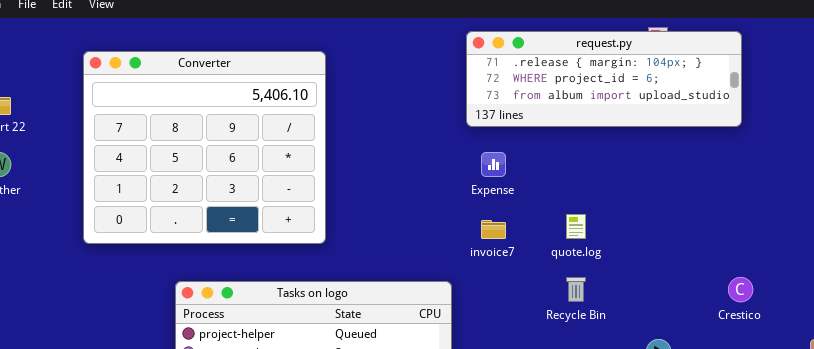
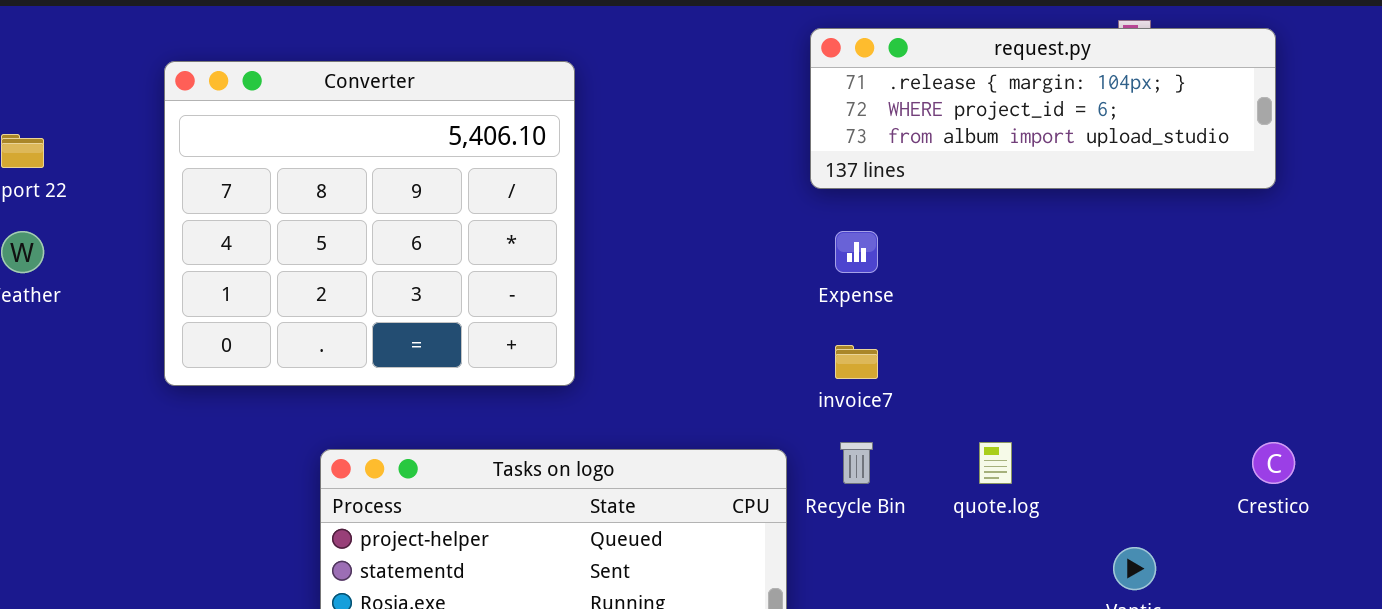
quote.log: [566,214,586,239] -> [979,442,1012,484], moved
Recycle Bin: [566,277,586,302] -> [840,442,873,484], moved

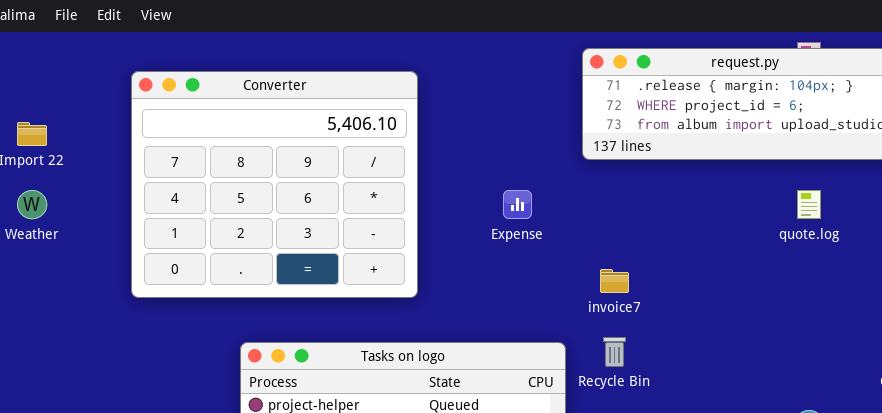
Expense: [835,231,878,273] -> [503,190,532,219], moved
quote.log: [979,442,1012,484] -> [797,190,821,219], moved

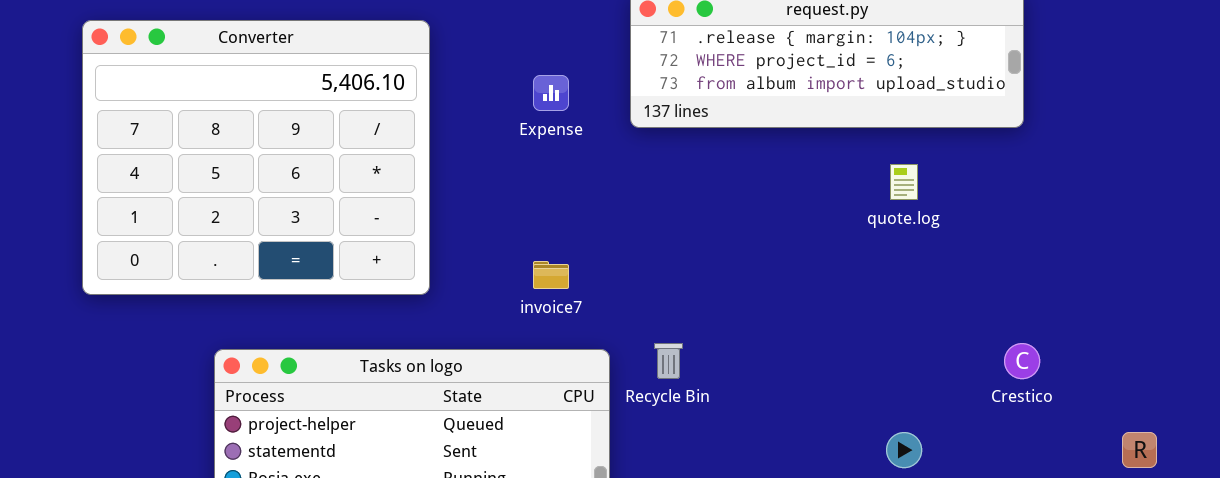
Expense: [503,190,532,219] -> [533,75,569,111], moved
invoice7: [600,269,629,293] -> [533,261,569,289], moved

